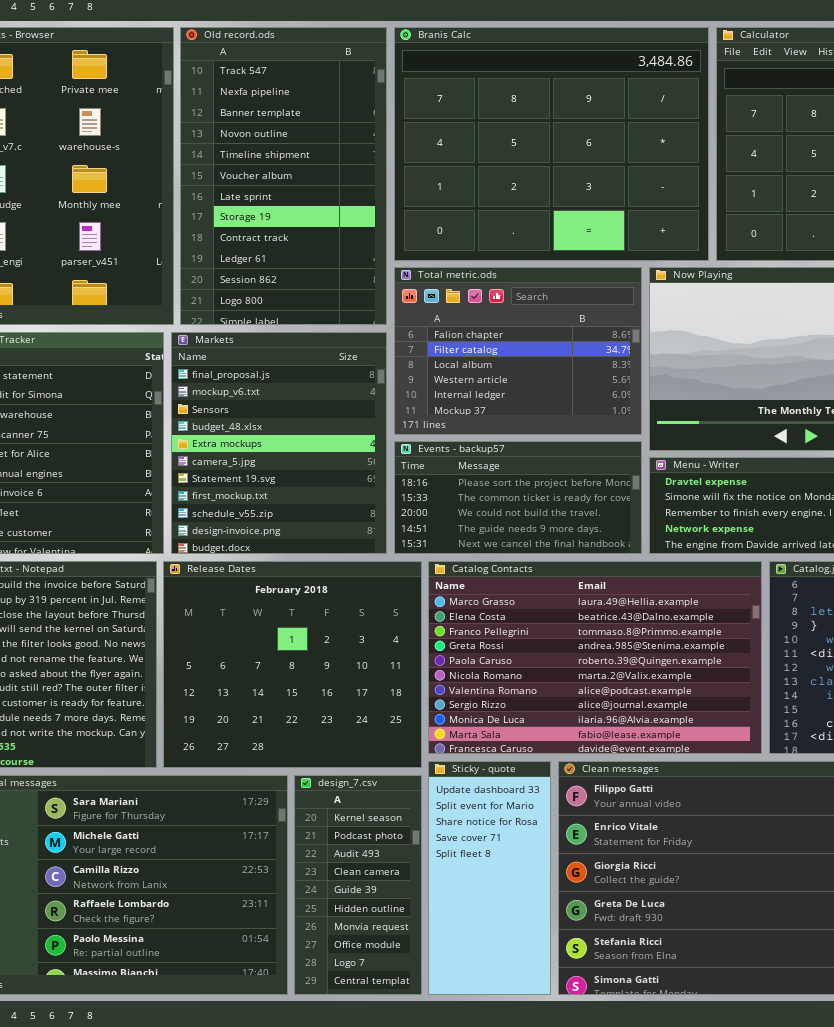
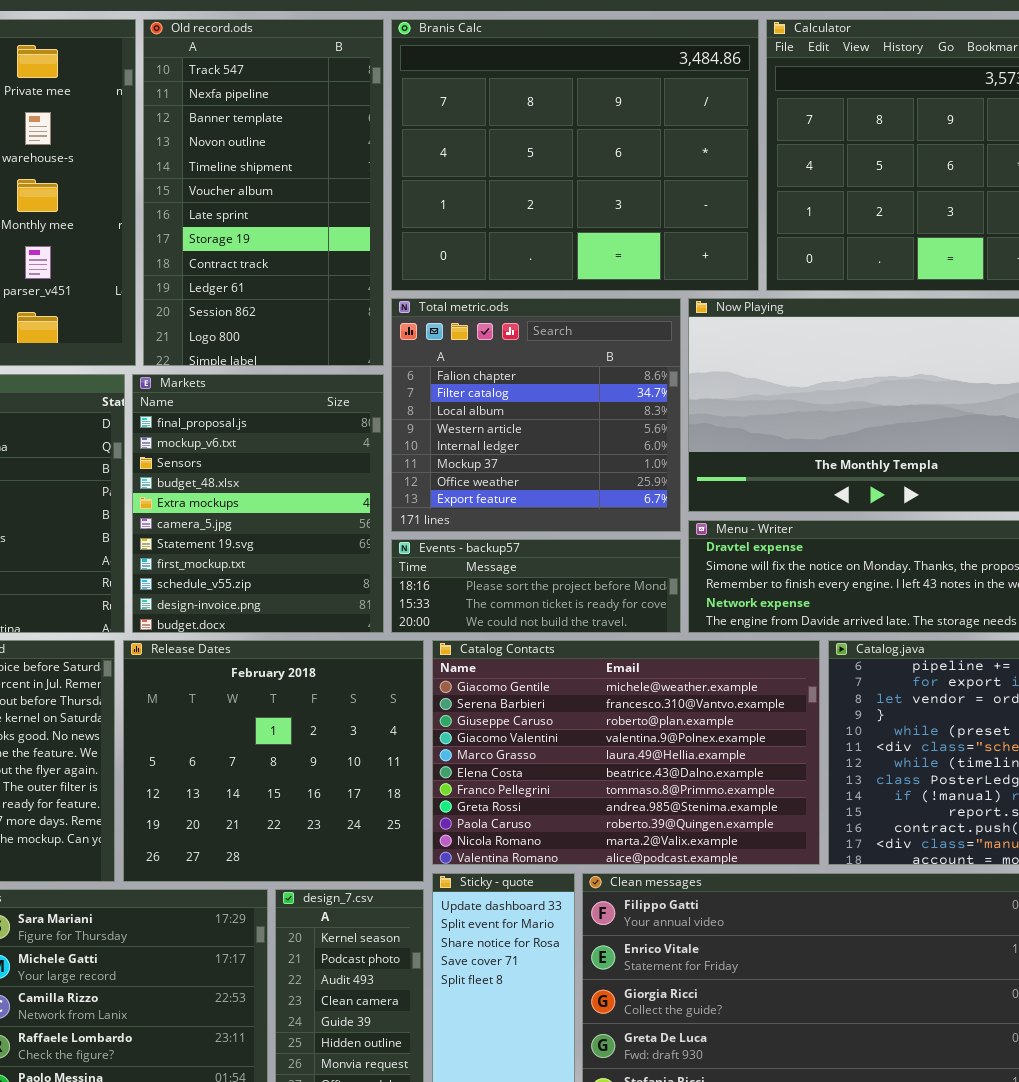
Total metric.ods: [394,267,642,435] -> [391,298,681,532], resized
Events - backup57: [394,441,642,554] -> [391,539,681,633], resized
Catalog Contacts: [428,561,762,754] -> [432,640,820,865], scrolled up 4 rows

